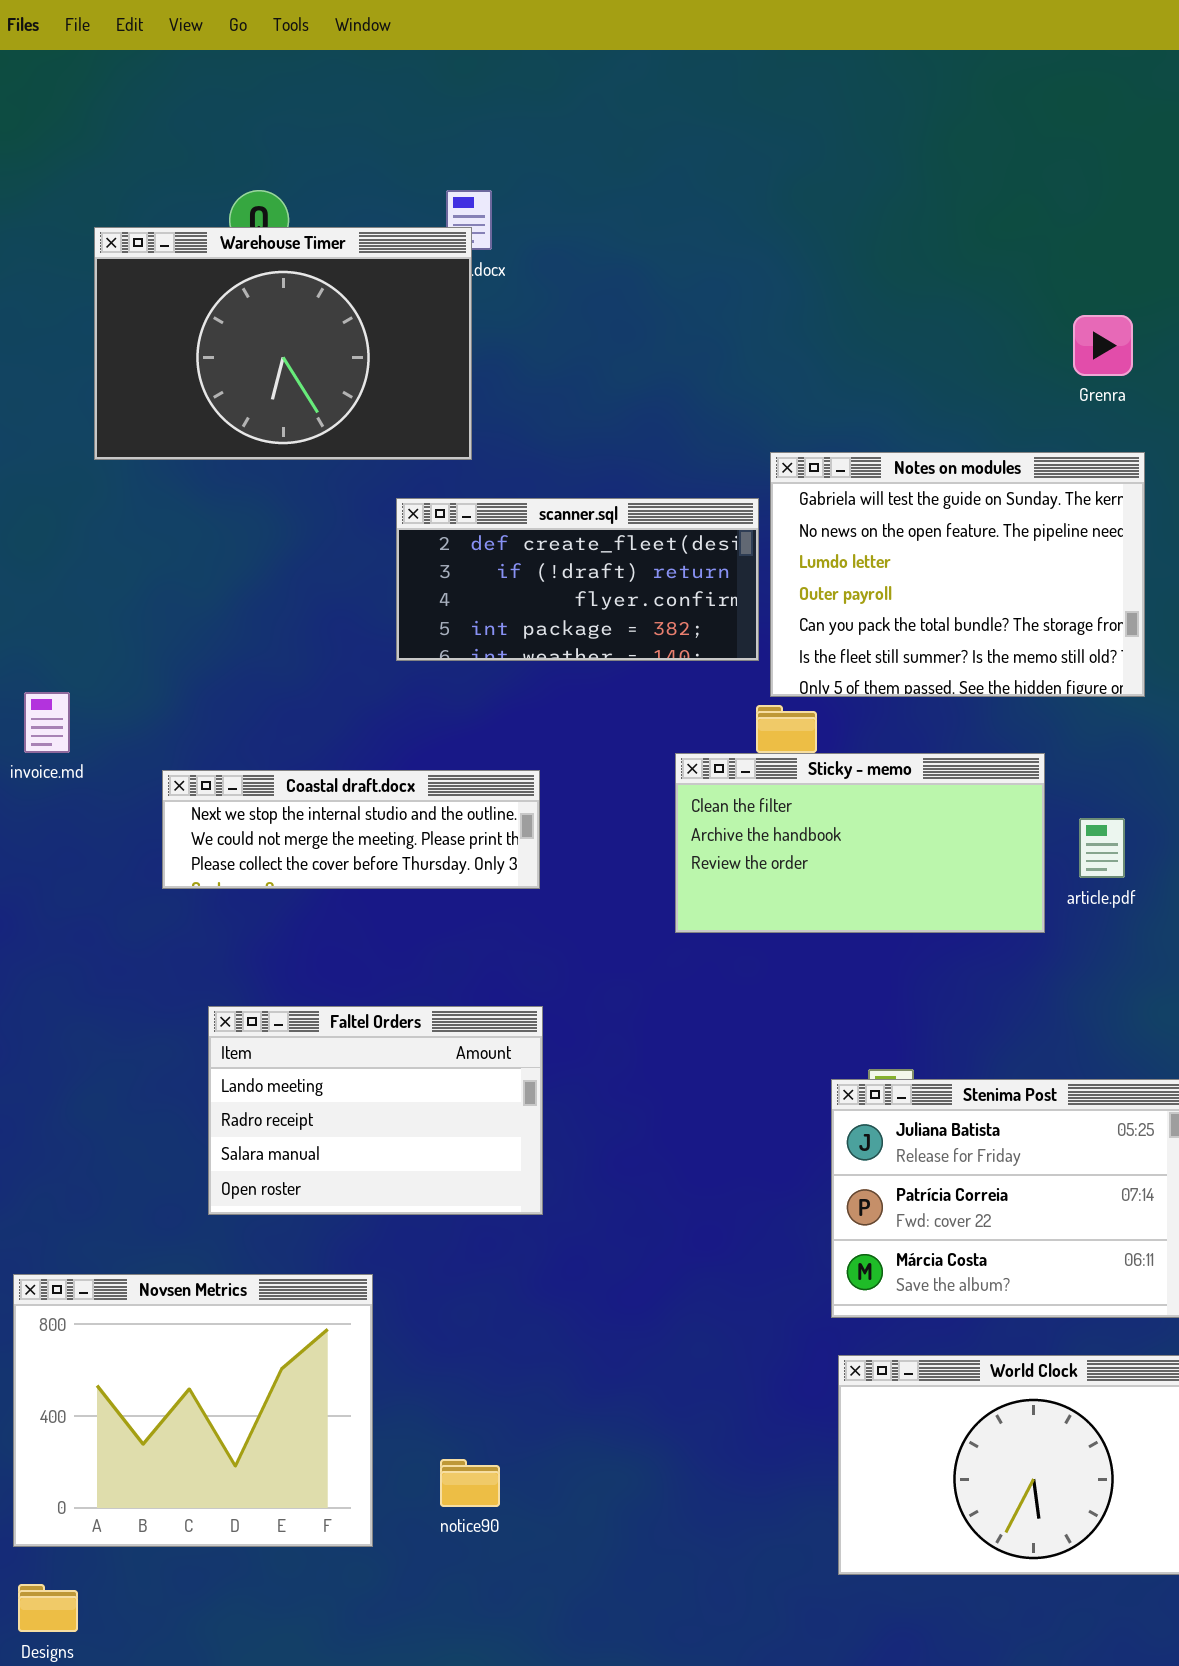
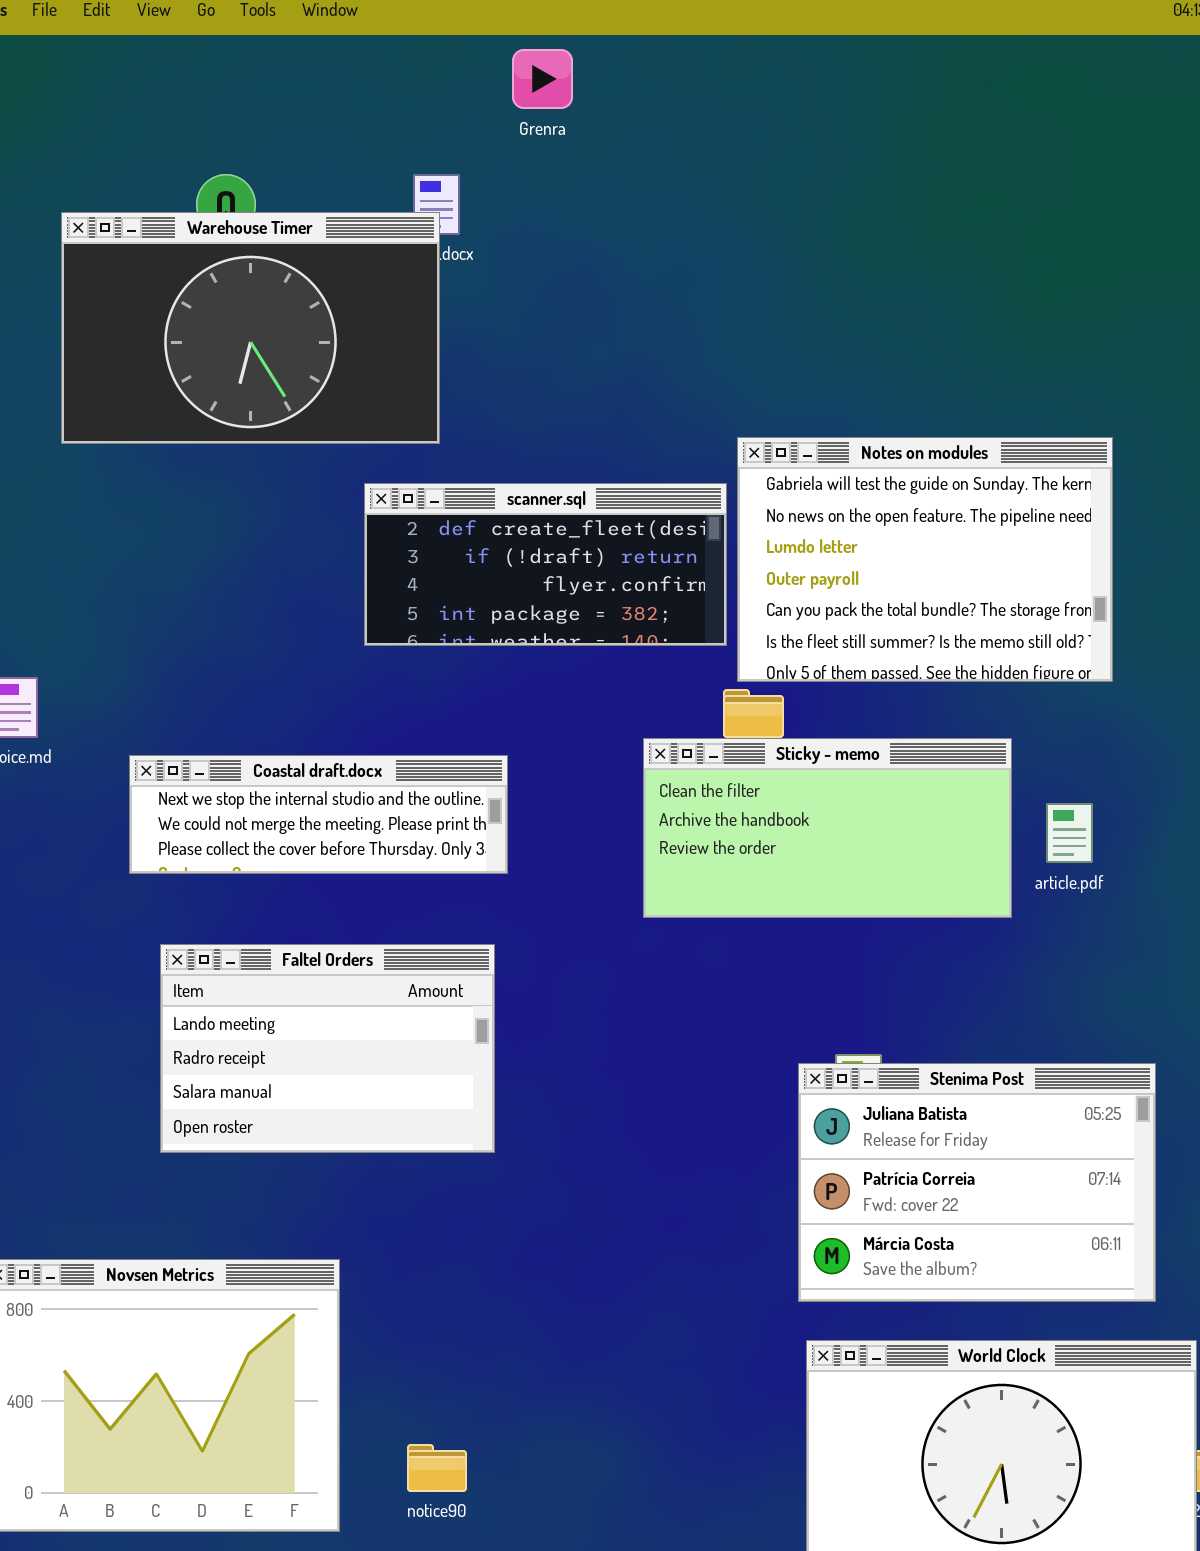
Grenra: [1073,315,1133,376] -> [512,49,573,109], moved
Faltel Orders: [208,1006,543,1215] -> [160,944,495,1153], moved

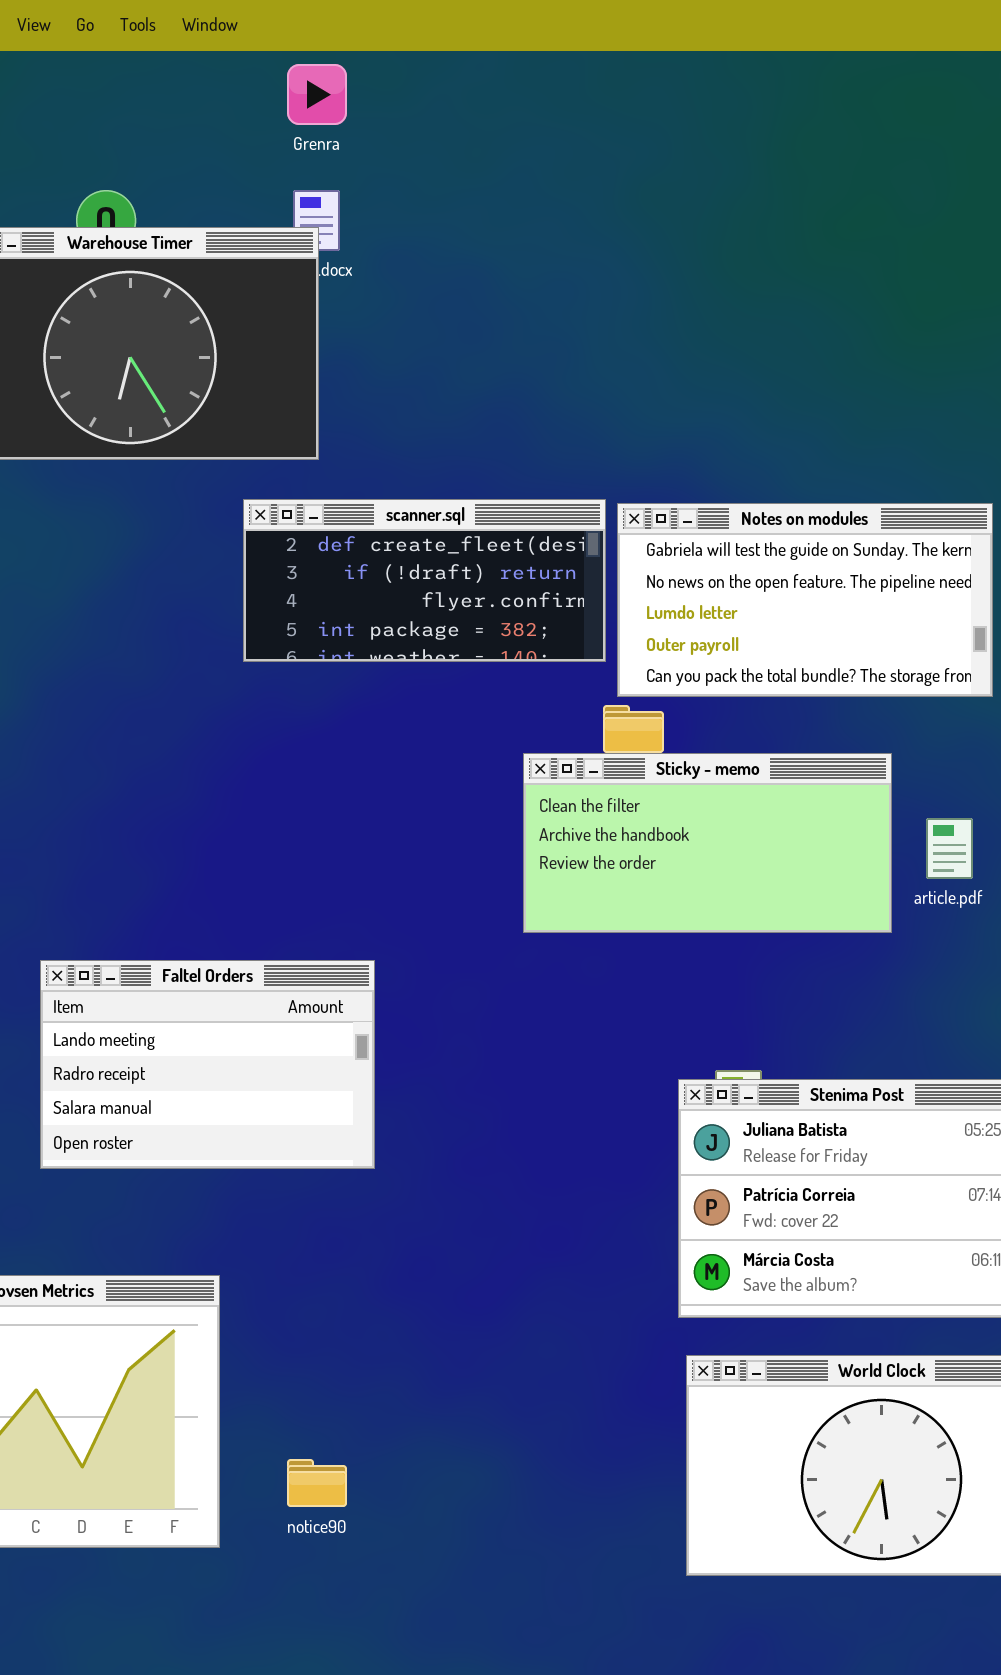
Grenra: [512,49,573,109] -> [287,64,347,125], moved
Notes on modules: [737,437,1113,682] -> [617,503,993,697], resized
Coastal draft.docx: [129,755,508,874] -> none, closed

